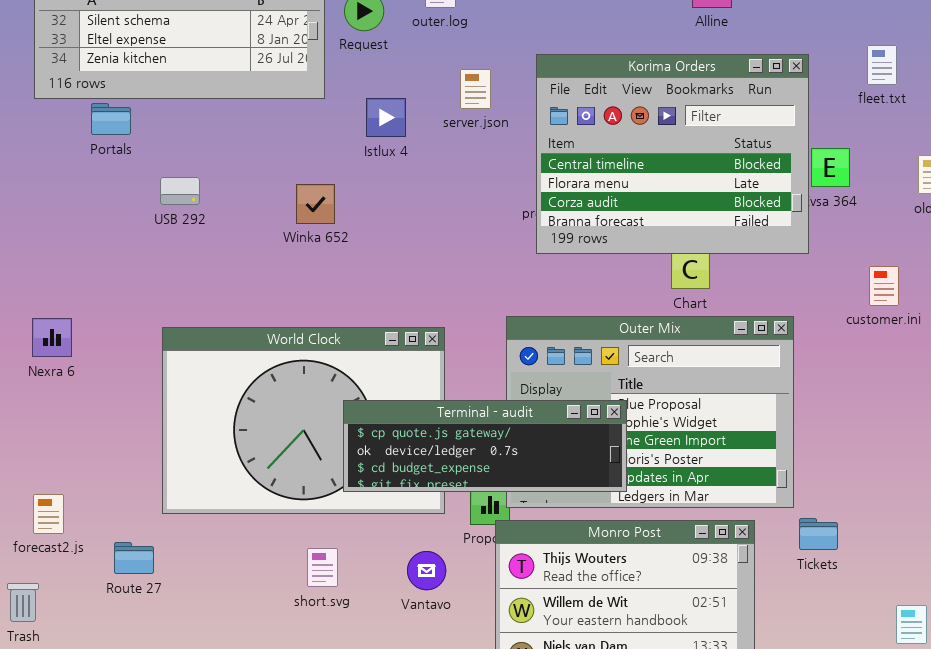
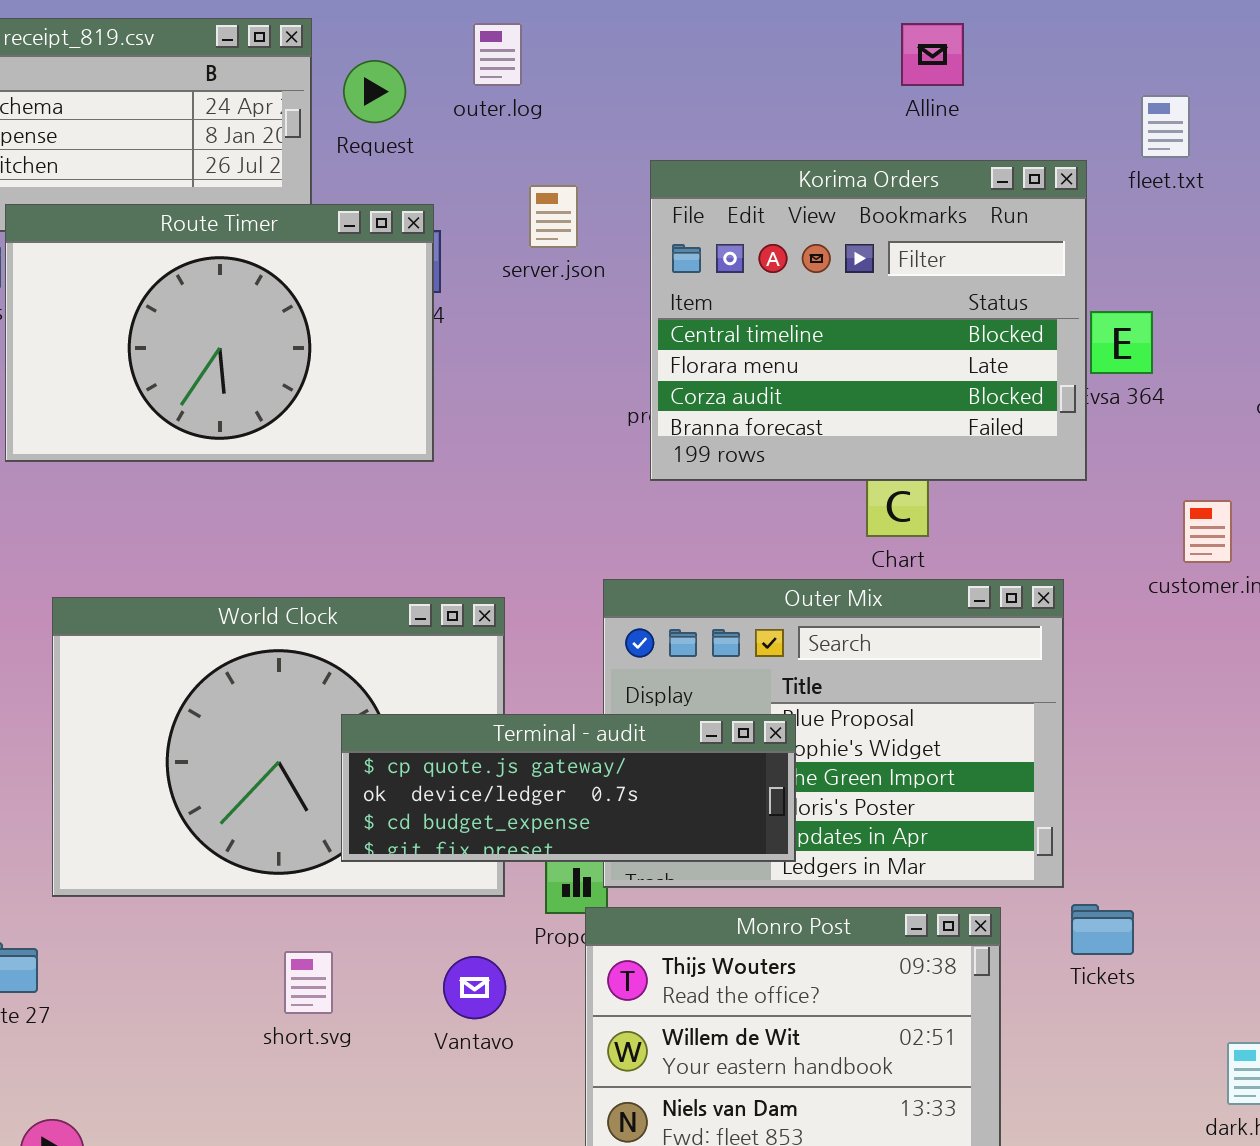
fleet.txt: [867,45,897,85] -> [1141,95,1190,158], moved
Route Timer: none -> [5,204,434,462], opened

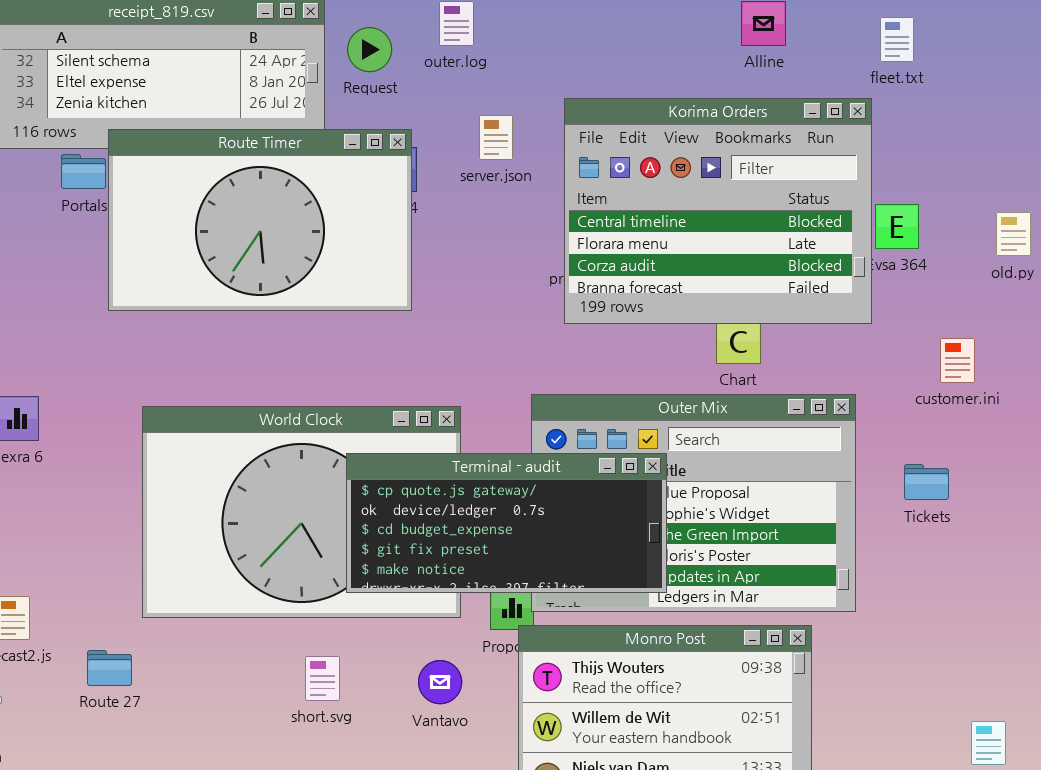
fleet.txt: [1141,95,1190,158] -> [880,17,914,62], moved
Terminal - audit: [341,714,796,862] -> [346,453,667,593], resized
Tickets: [1071,904,1134,955] -> [904,464,949,500], moved

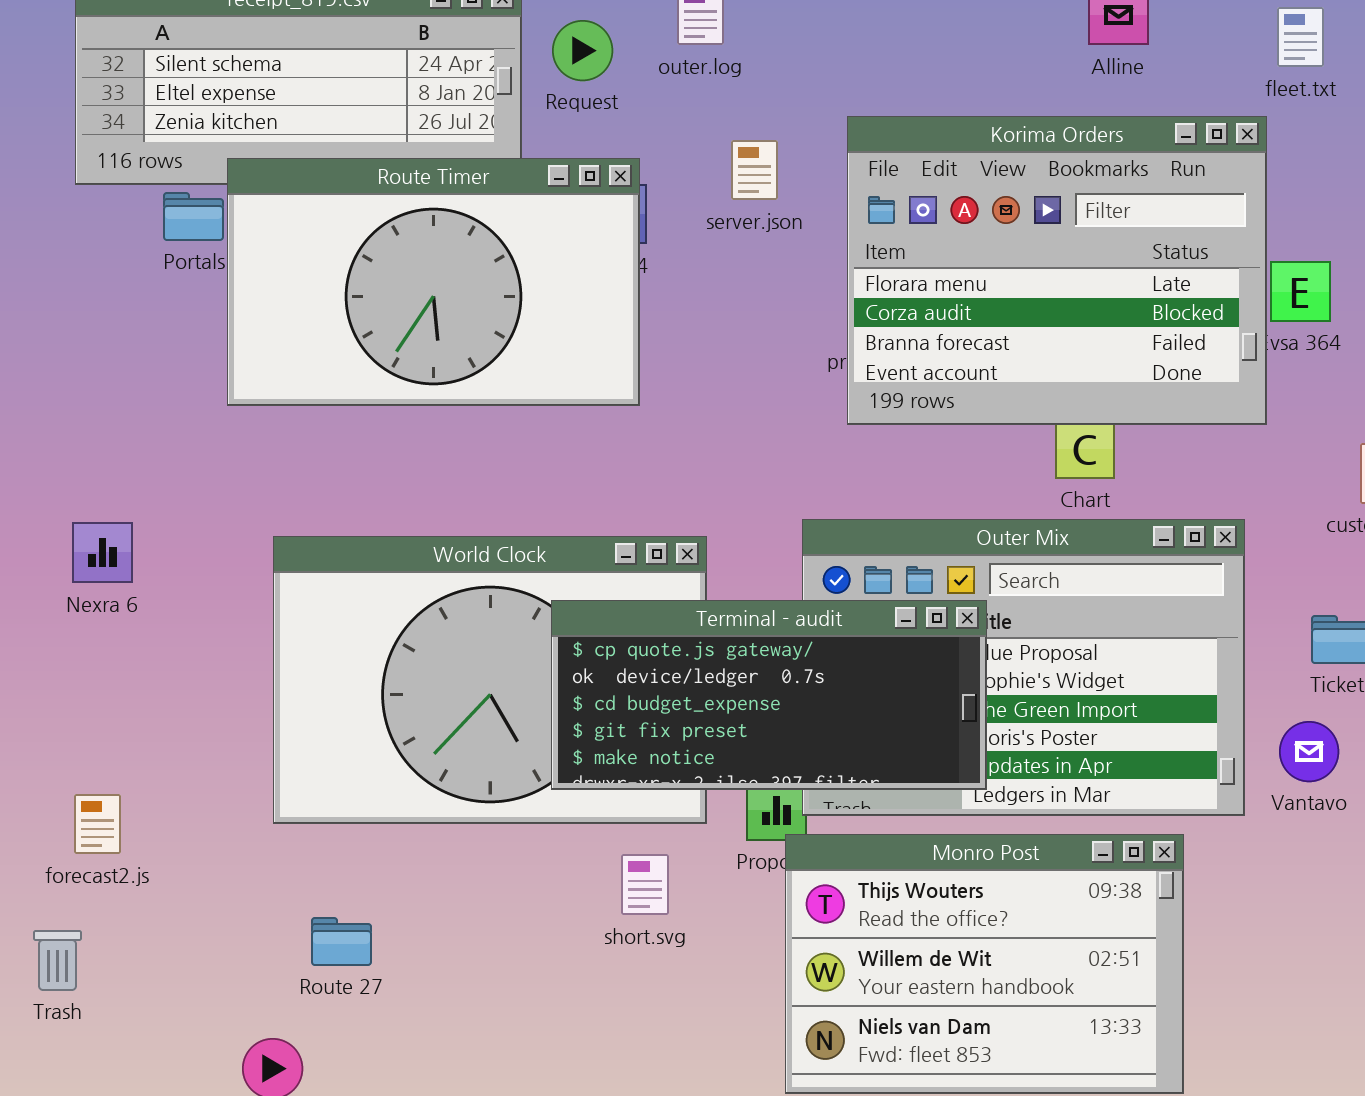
Korima Orders: [564,98,872,324] -> [847,116,1267,425], scrolled down 1 row
Route 27: [87,650,132,686] -> [311,917,372,966], moved
short.svg: [305,656,340,701] -> [621,854,669,915], moved
Vantavo: [418,660,462,704] -> [1279,721,1339,782], moved

